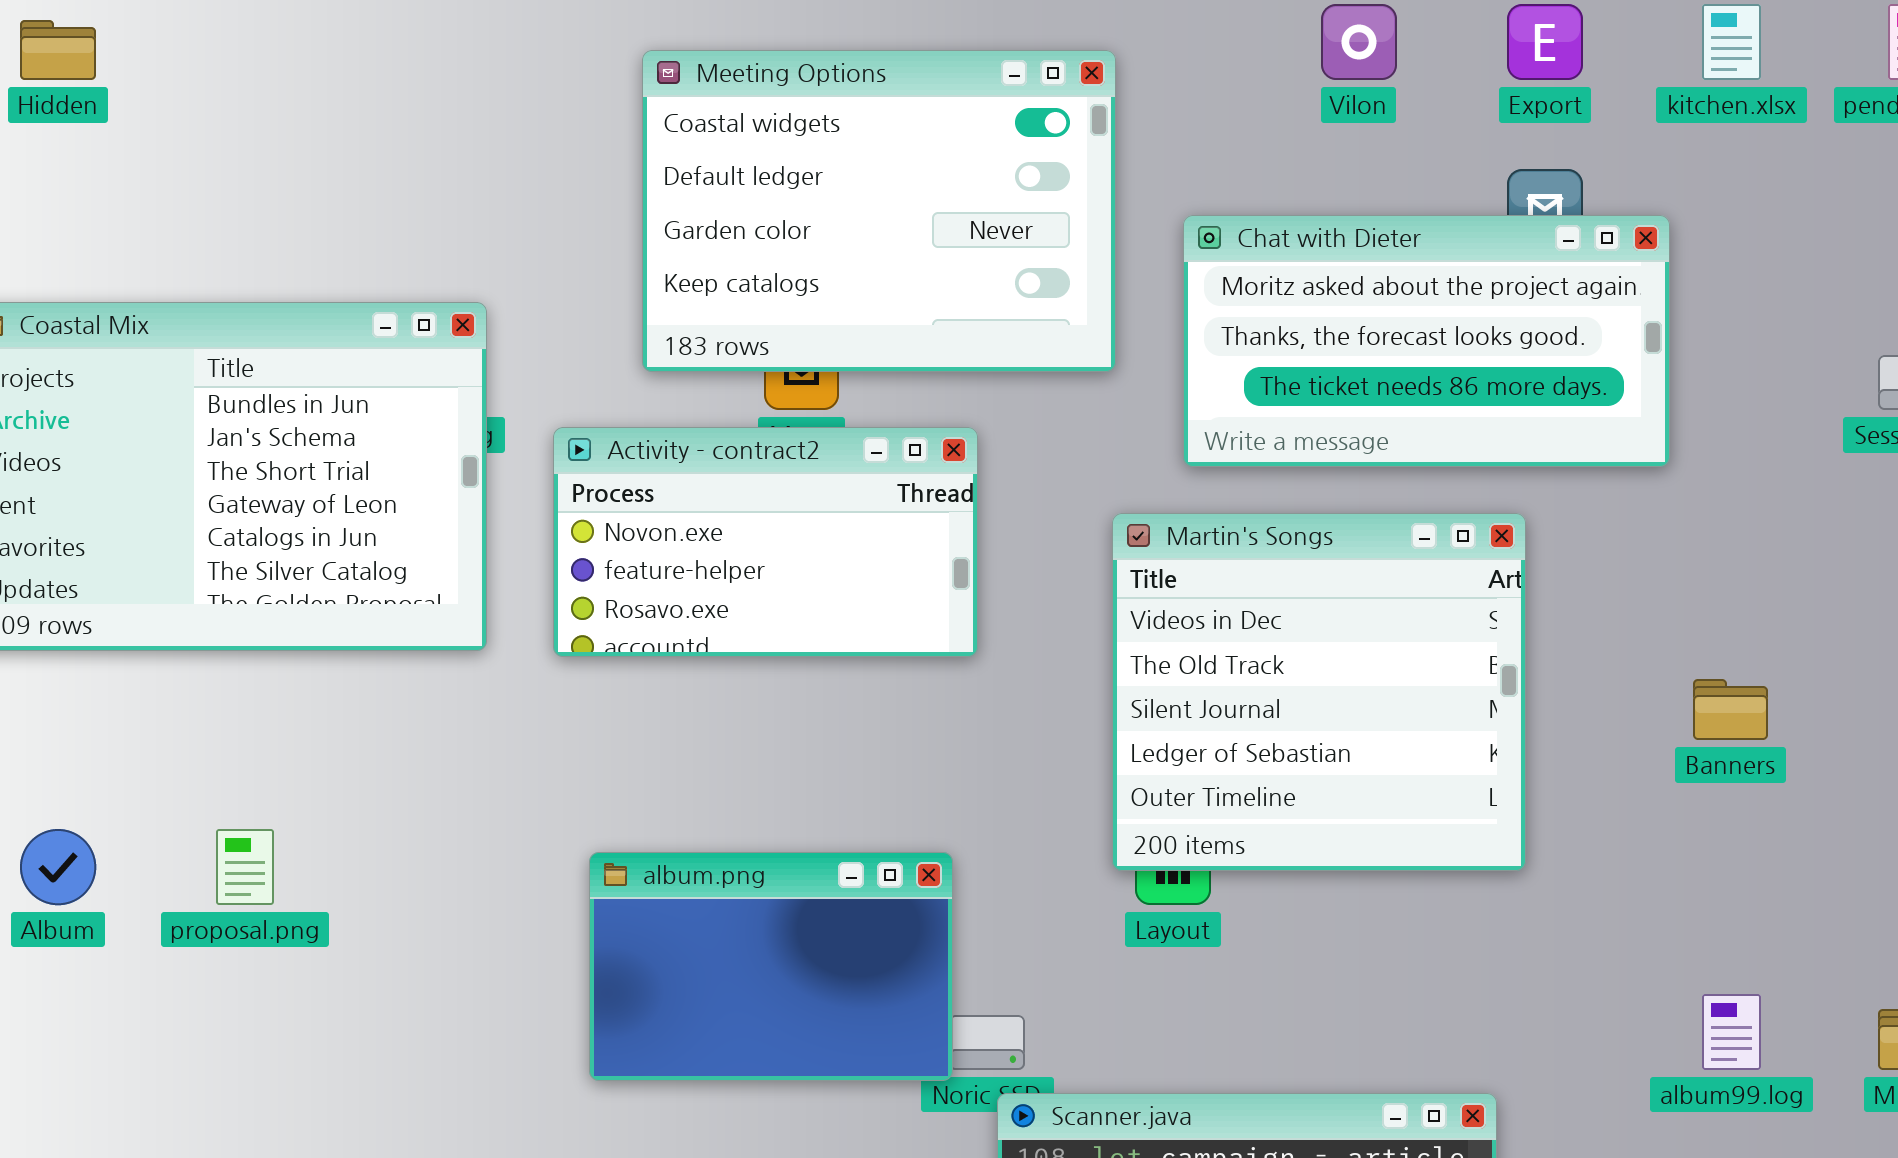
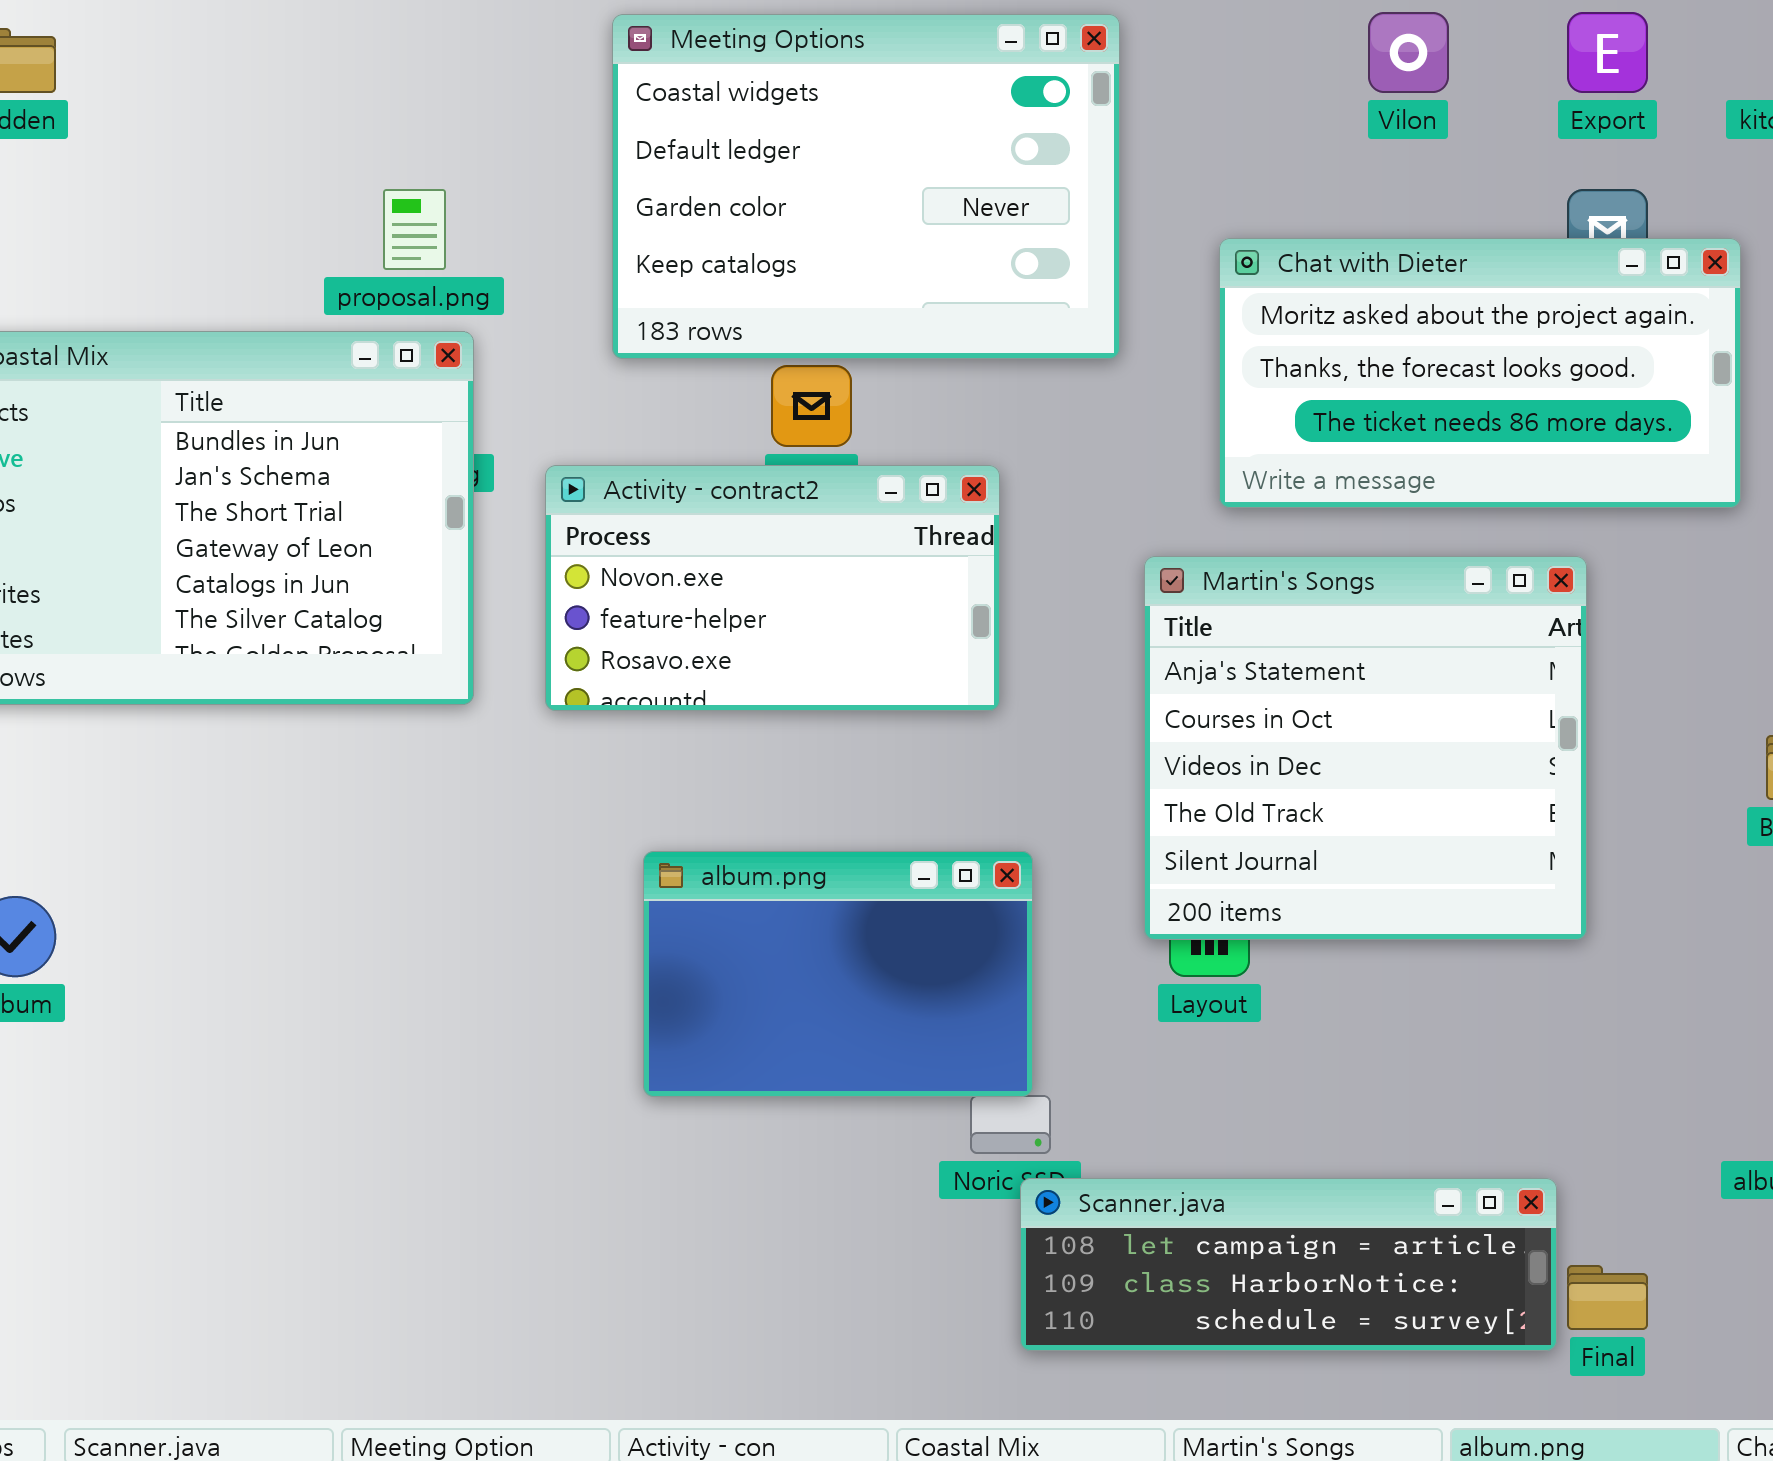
Meeting Options: [642,50,1116,372] -> [612,14,1120,359], moved
Martin's Songs: [1112,513,1526,871] -> [1144,556,1587,940], scrolled up 2 rows
proposal.png: [216,829,274,905] -> [383,189,446,270], moved
album.png: [589,852,953,1081] -> [643,851,1033,1097], moved

